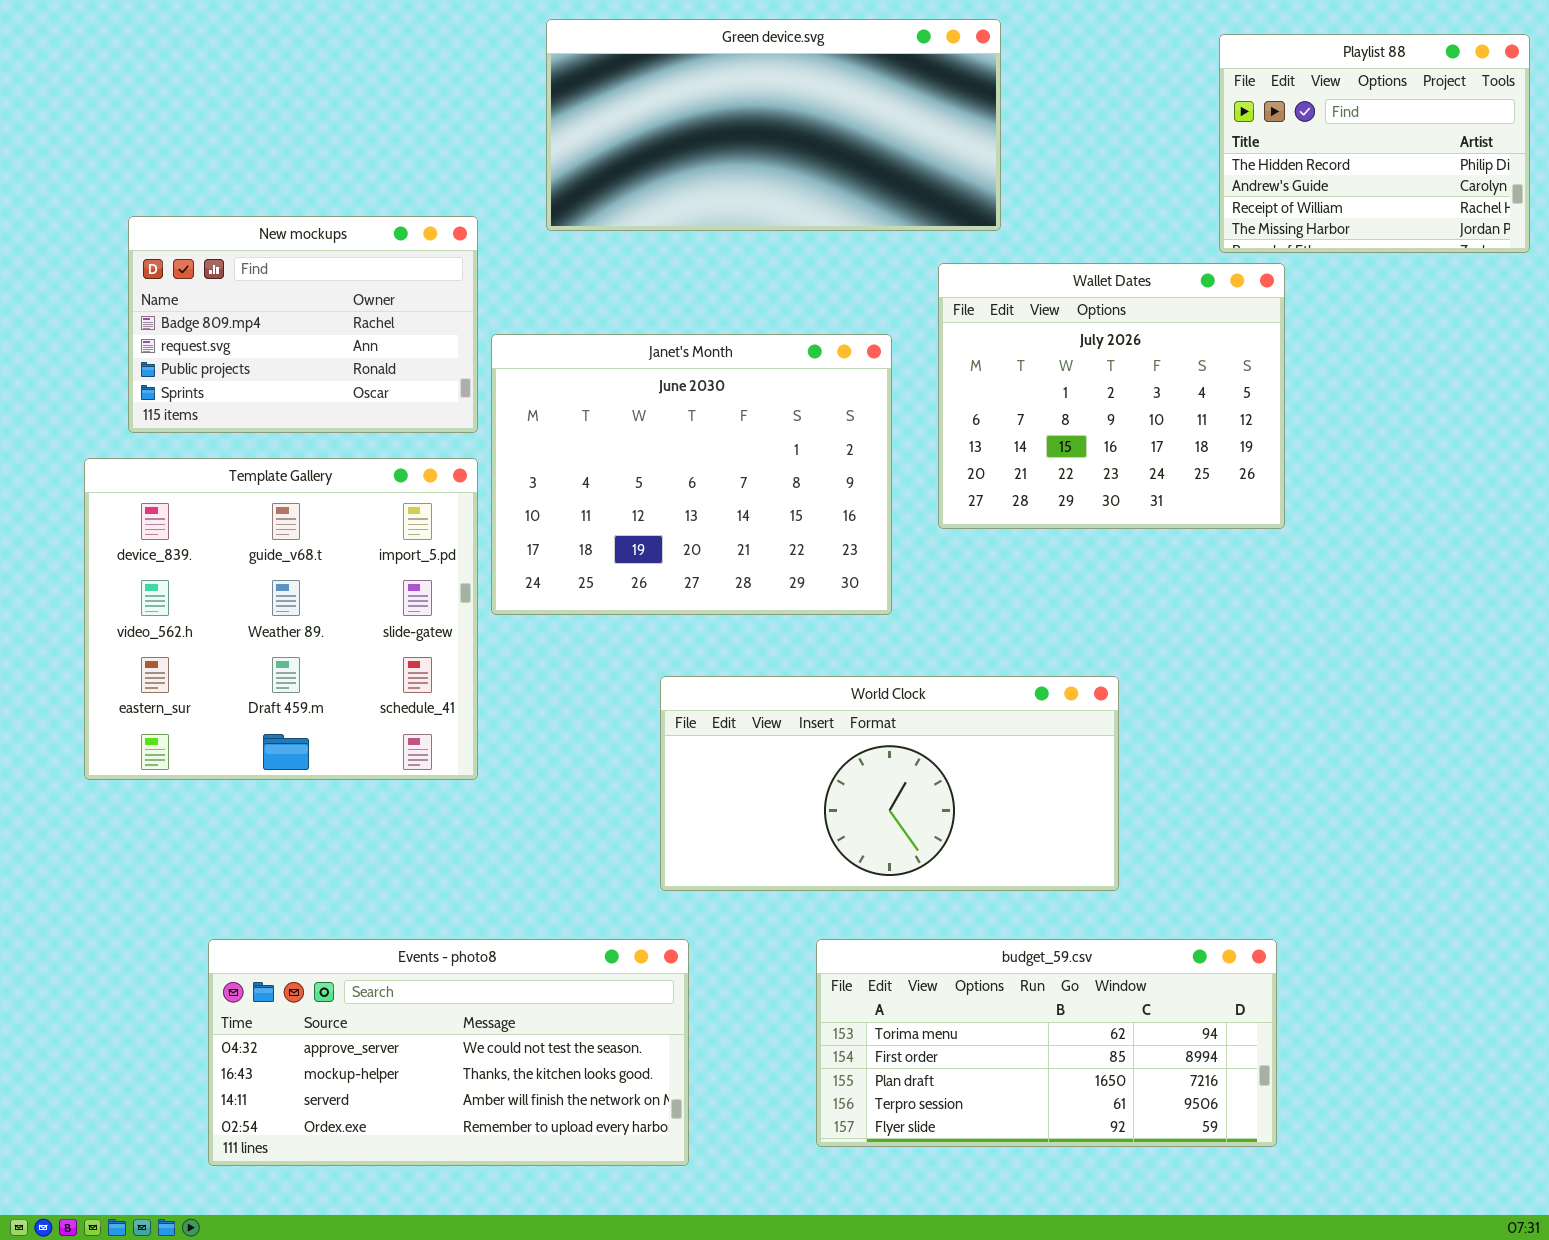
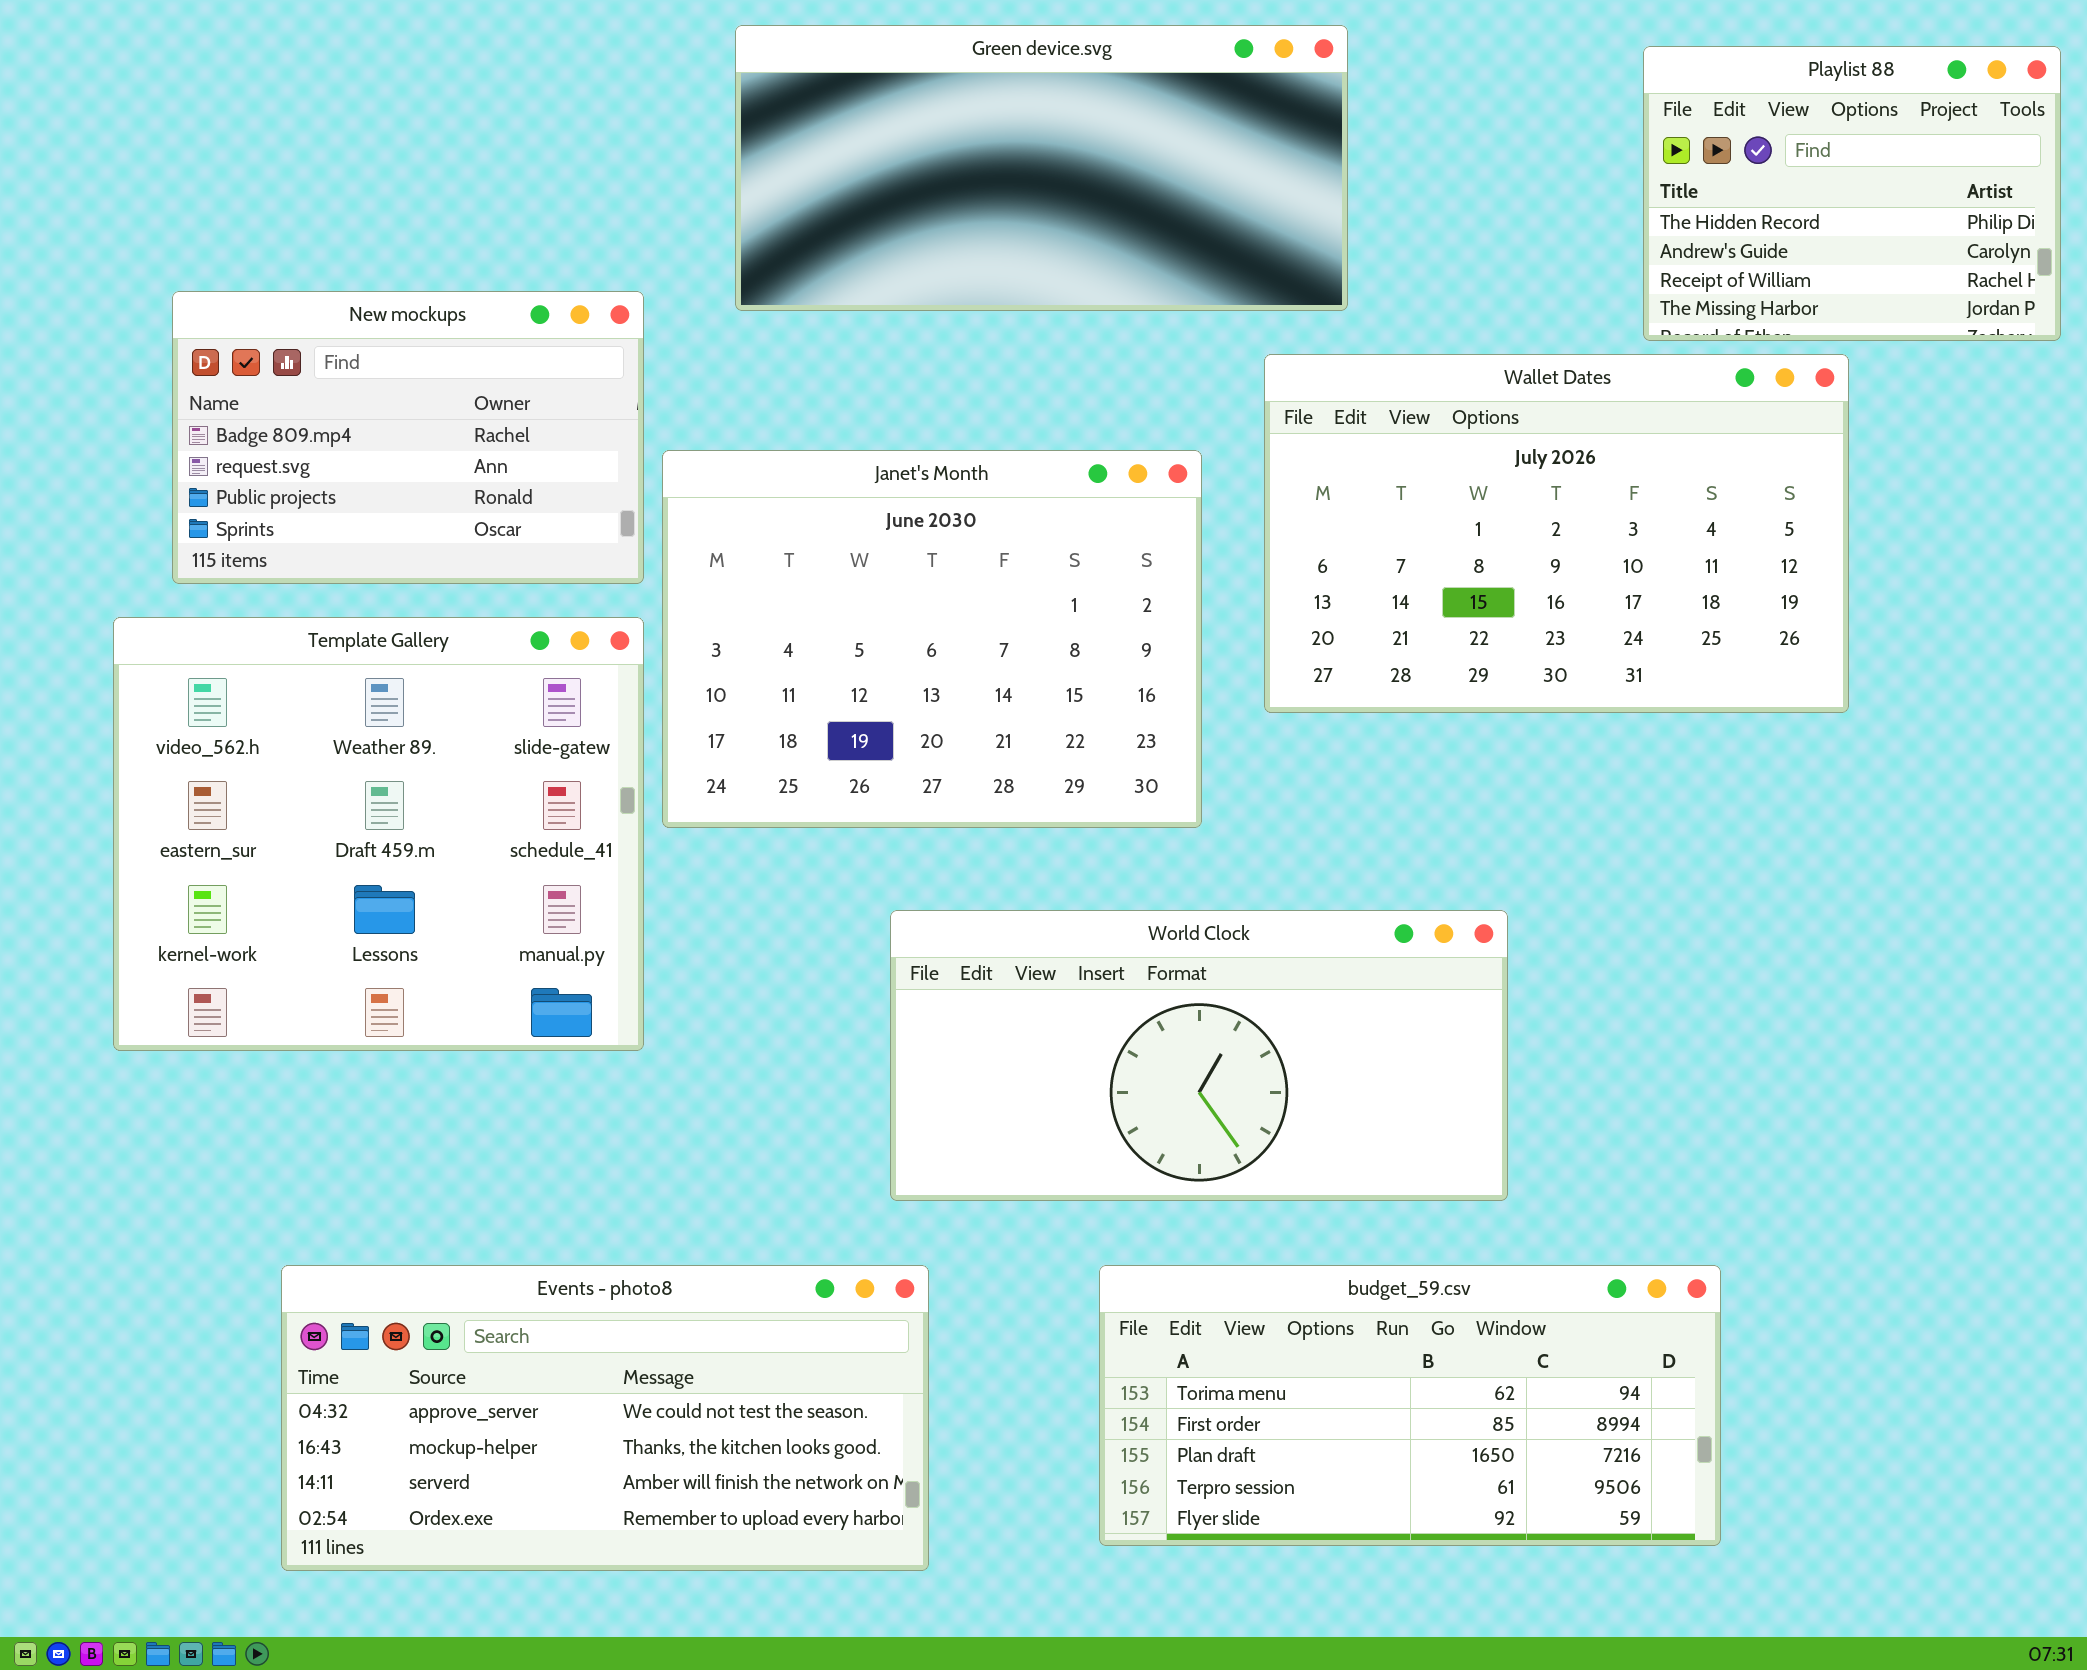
Wallet Dates: [938,263,1285,529] -> [1264,354,1849,713], resized
Template Gallery: [84,458,478,780] -> [113,617,644,1051], scrolled down 1 row

